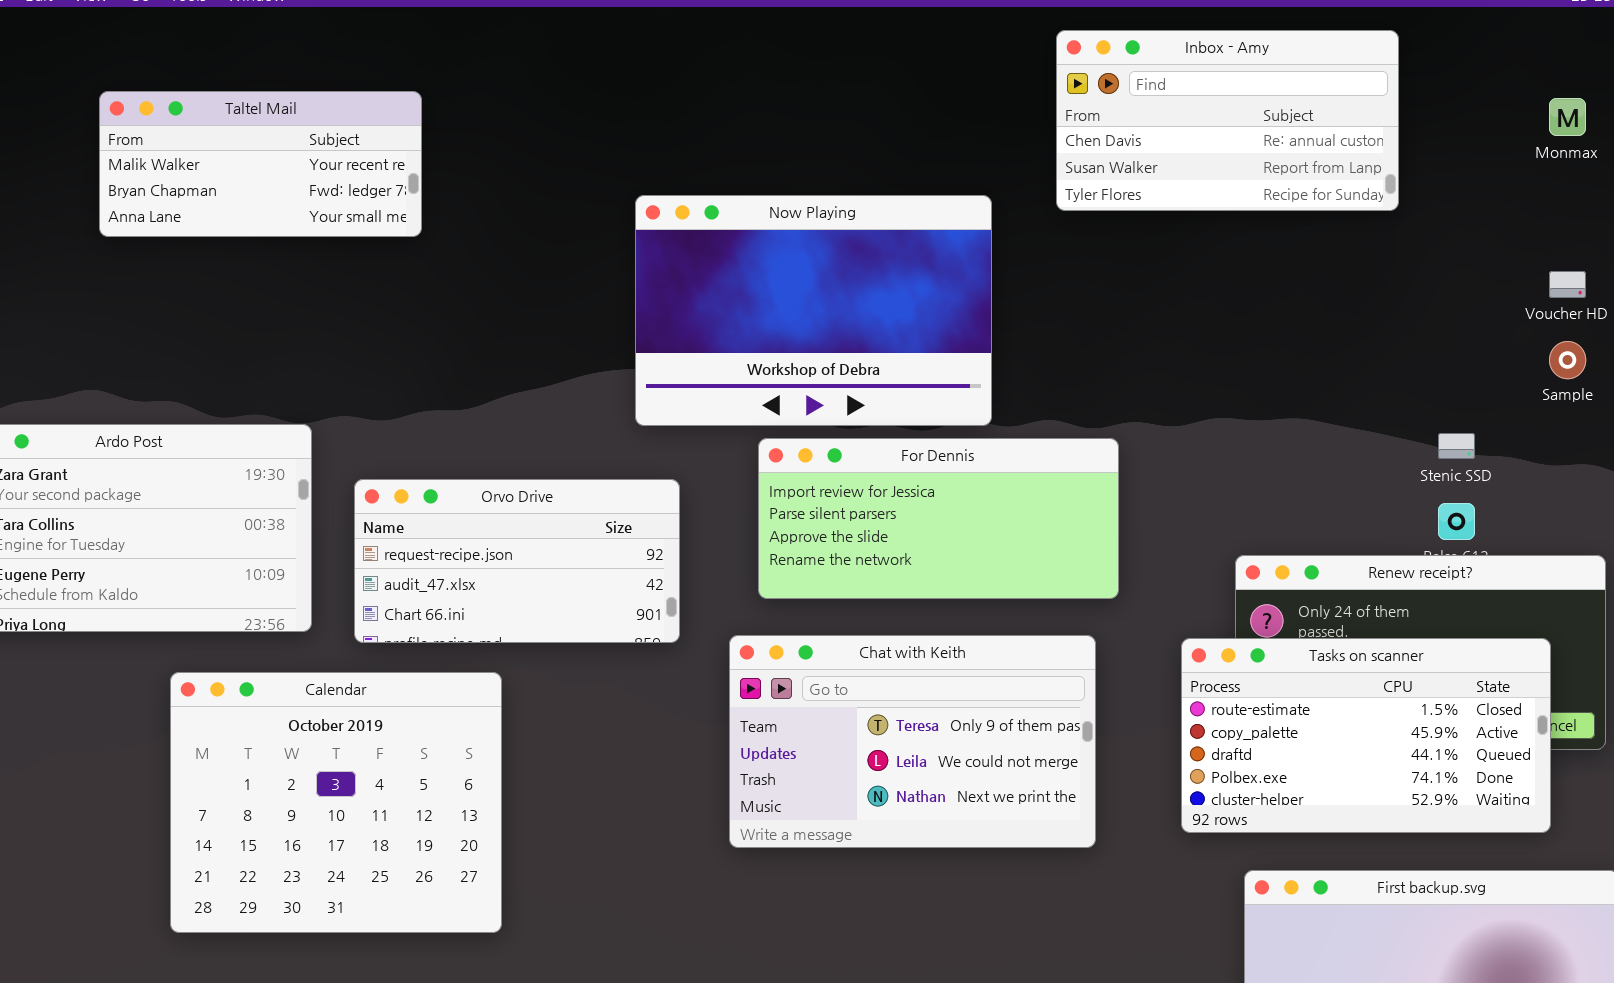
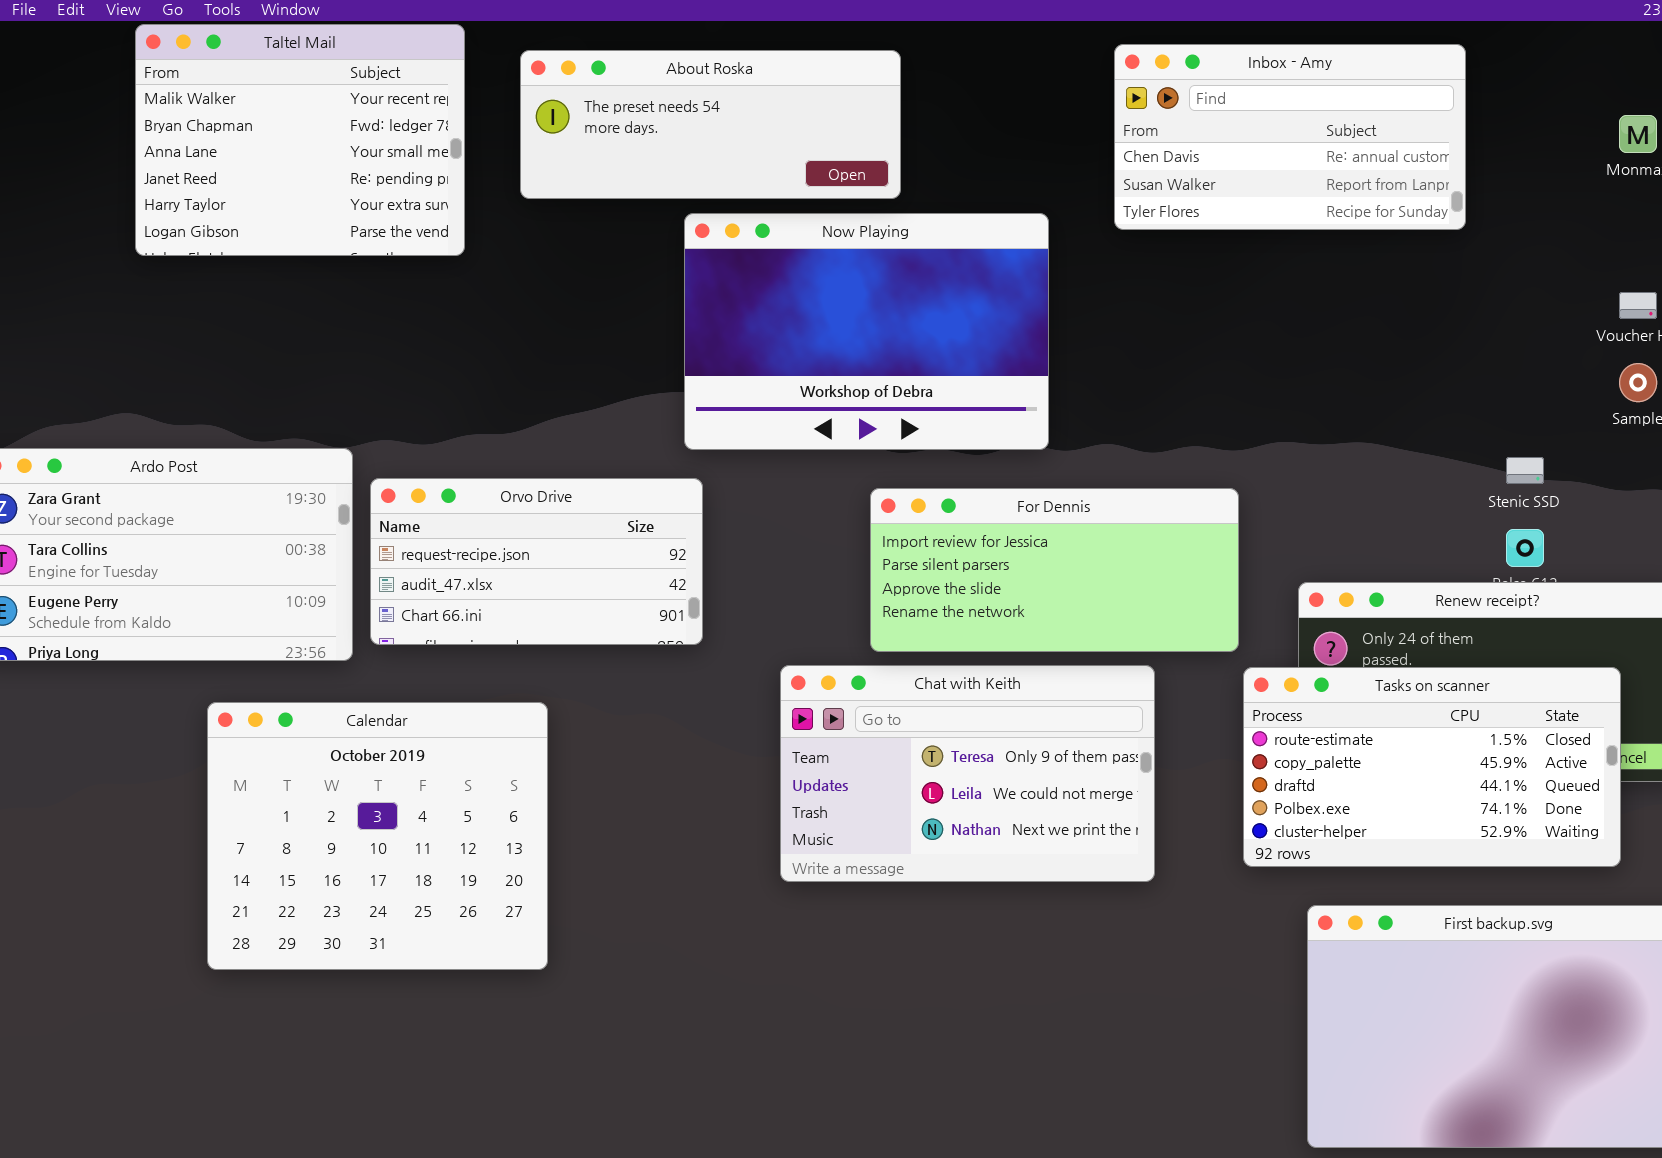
About Roska: none -> [520,50,901,199], opened
Taltel Mail: [99,91,422,237] -> [135,24,465,256], resized
For Dennis: [758,438,1119,599] -> [870,488,1239,652], moved
Orvo Drive: [354,479,680,643] -> [370,478,703,645], moved

